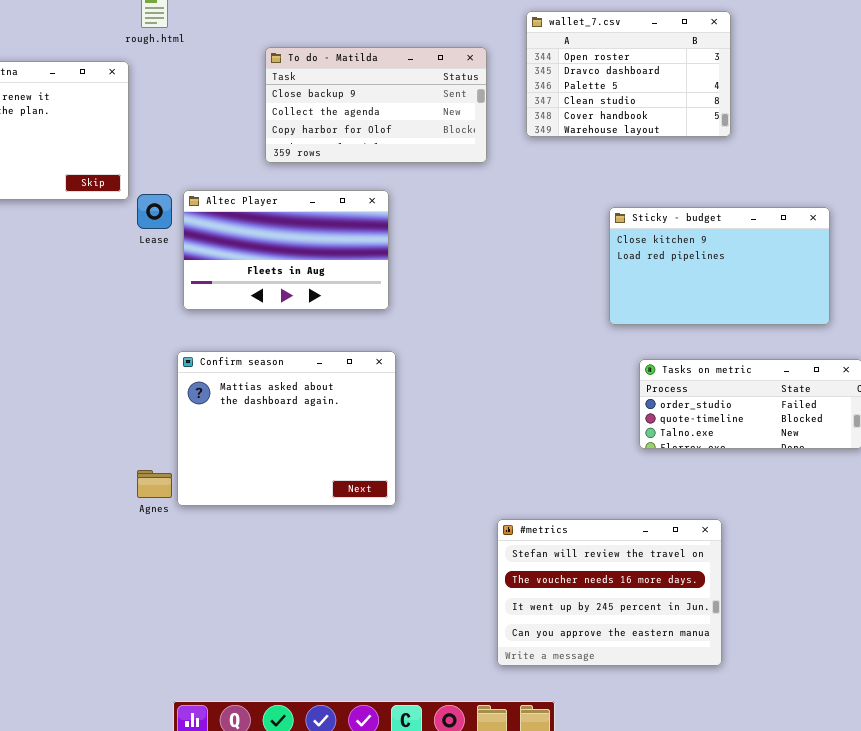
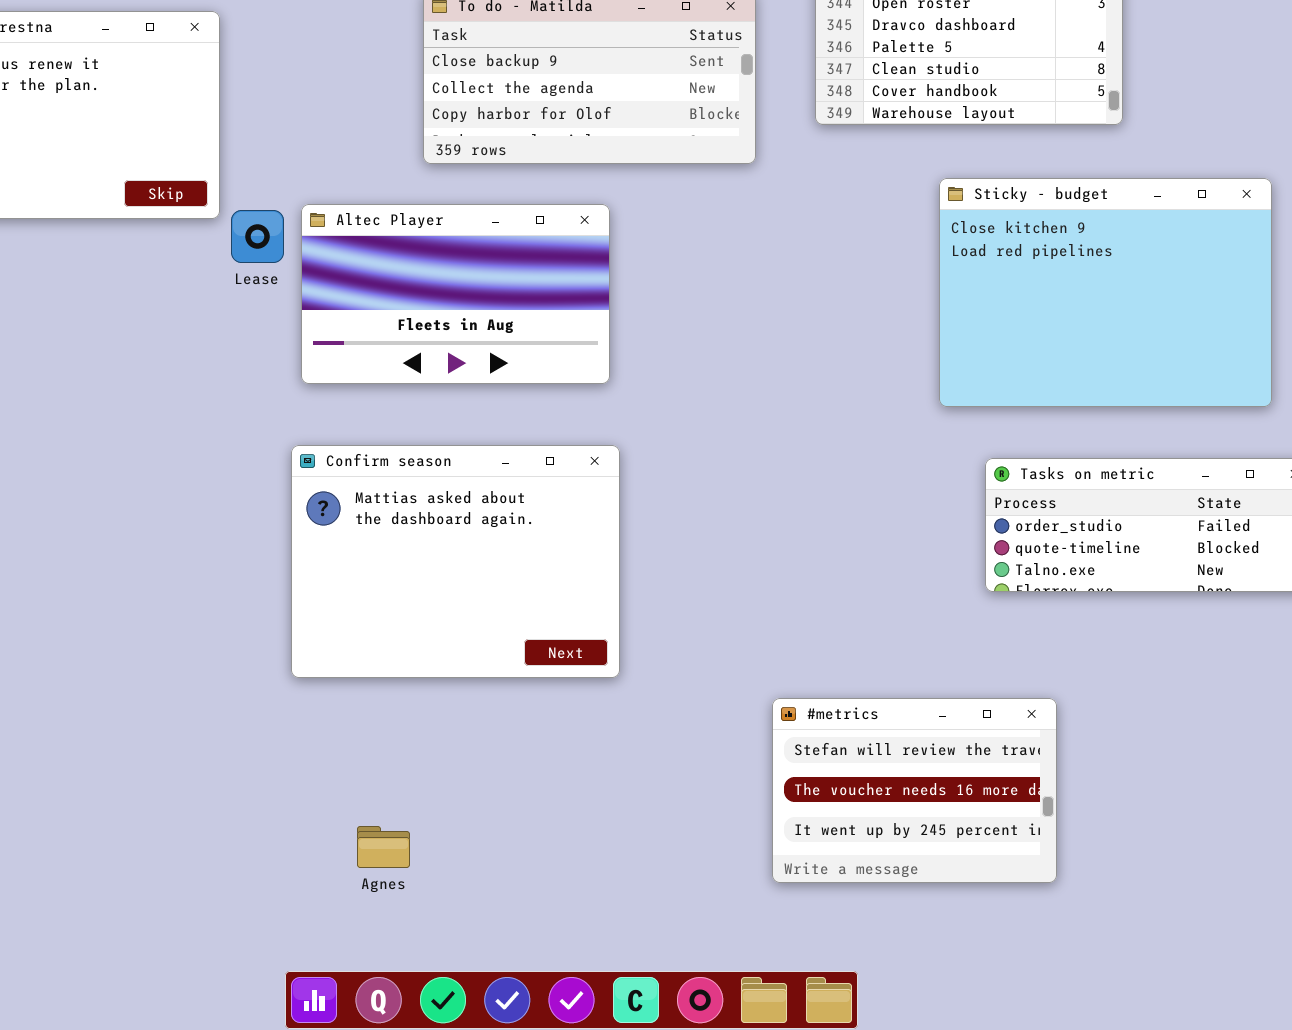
Sticky - budget: [609,207,830,325] -> [939,178,1272,407], resized
Agnes: [137,470,172,498] -> [357,826,410,868], moved
#metrics: [497,519,722,666] -> [772,698,1057,883], resized

